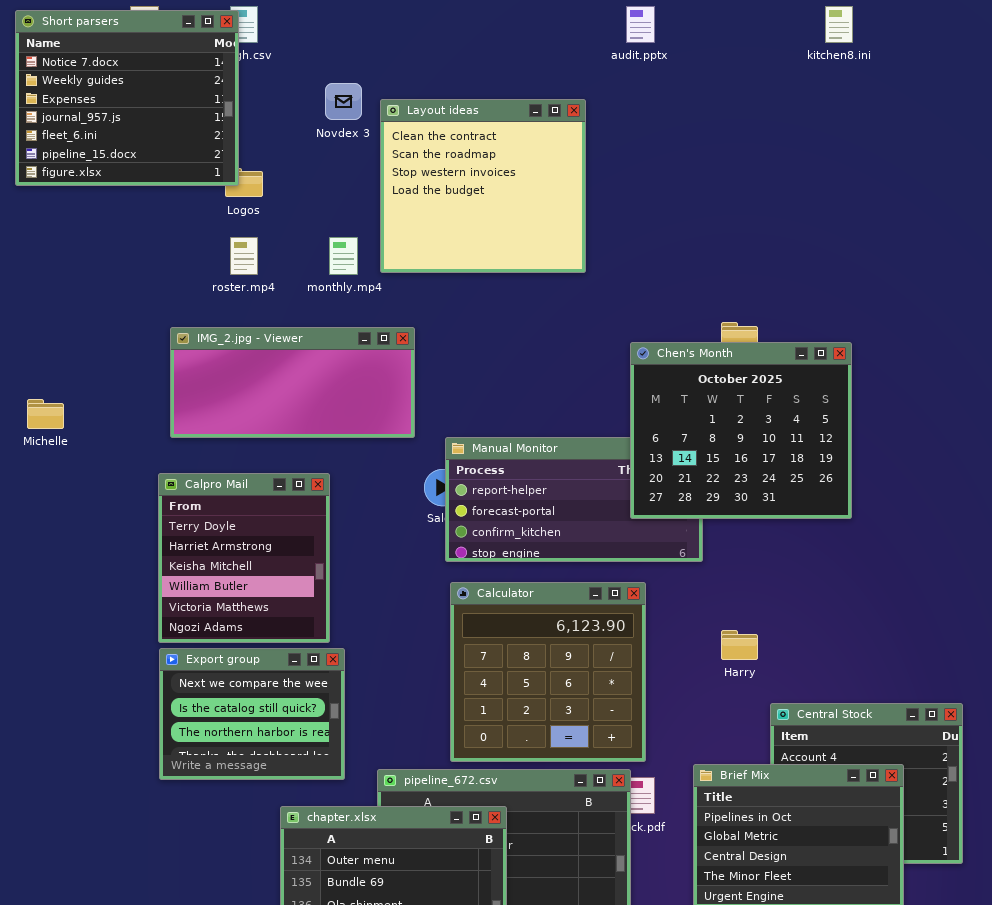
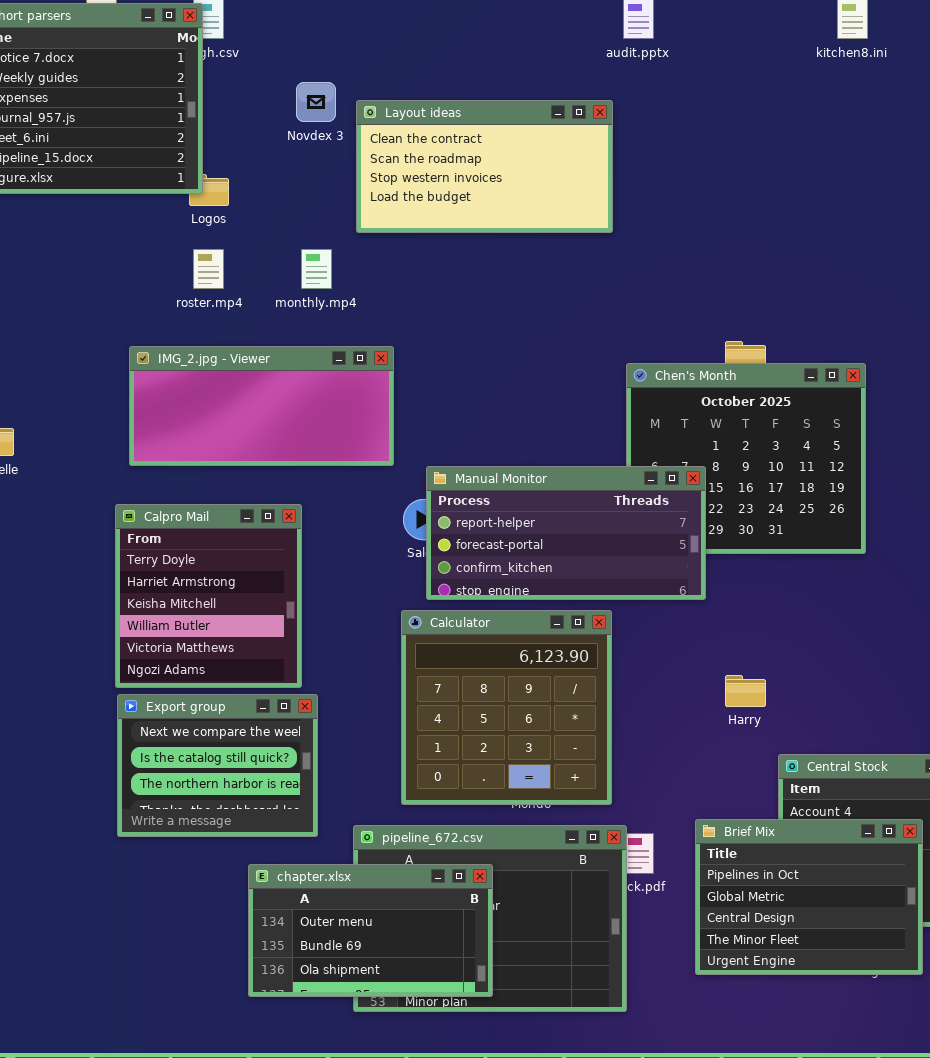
Layout ideas: [380,99,586,273] -> [356,100,613,233], resized
Manual Monitor: [445,437,703,562] -> [426,466,706,600], raised
Calculator: [450,582,646,762] -> [401,610,612,805], moved

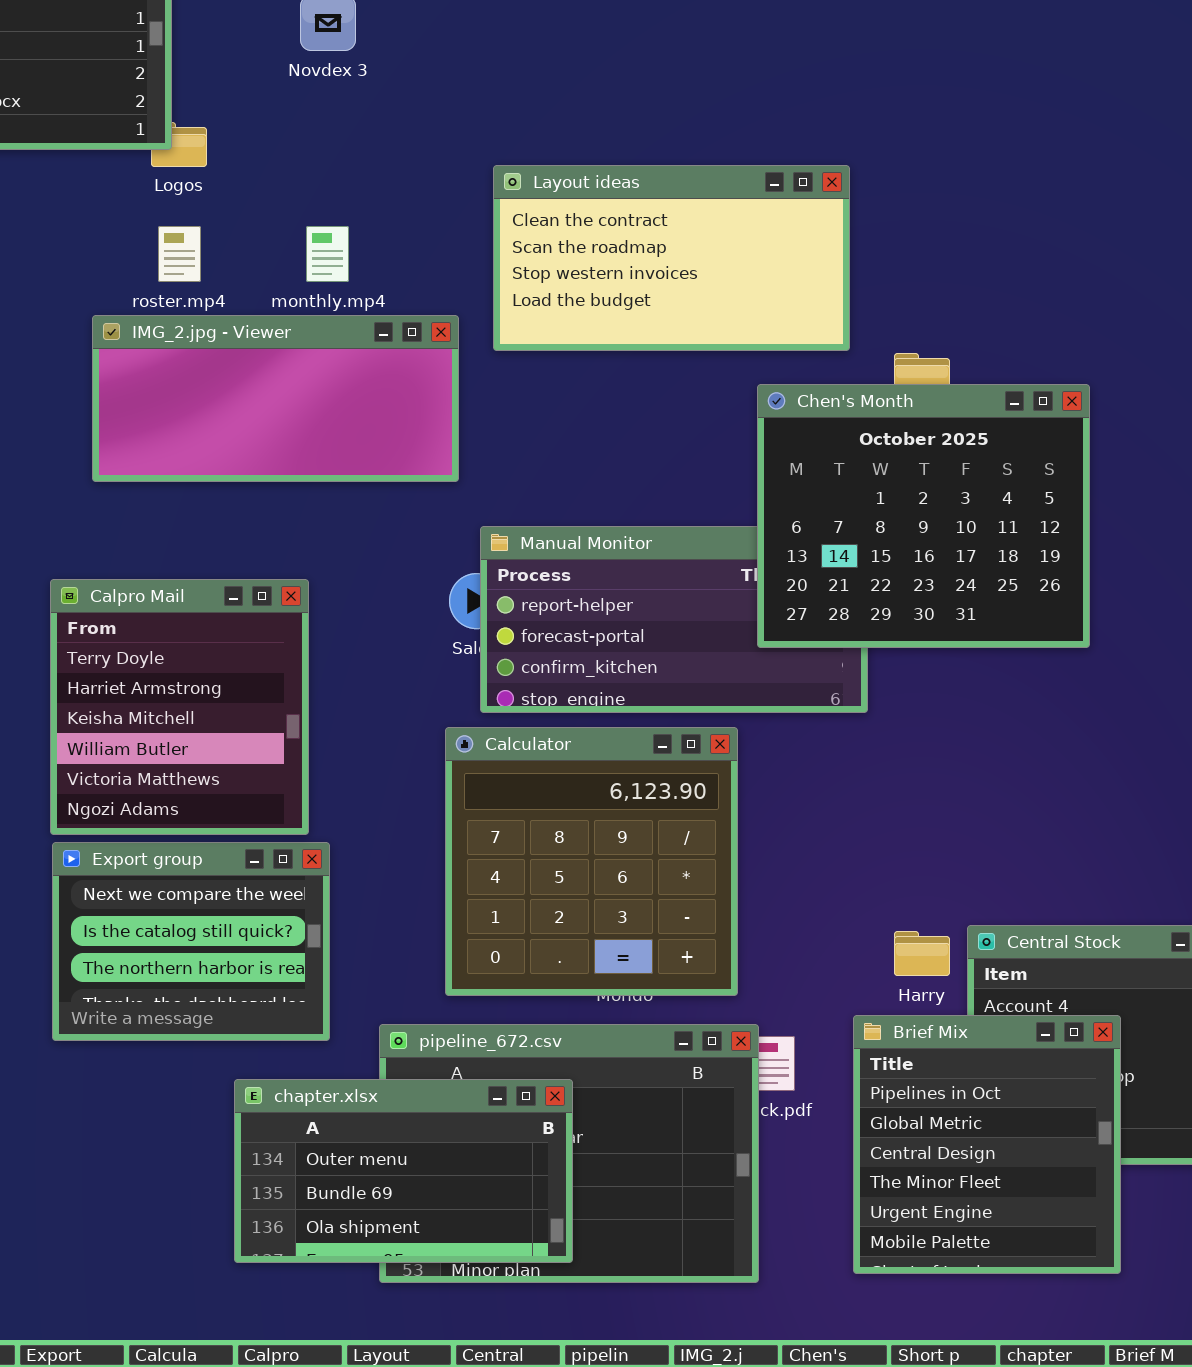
Layout ideas: [356,100,613,233] -> [493,165,850,351], moved
IMG_2.jpg - Viewer: [129,346,394,466] -> [92,315,459,482], moved
Chen's Month: [626,363,866,554] -> [757,384,1090,648], raised
Harry: [725,675,766,707] -> [894,931,950,976], moved
Brief Mix: [695,819,923,975] -> [853,1015,1121,1274], resized

